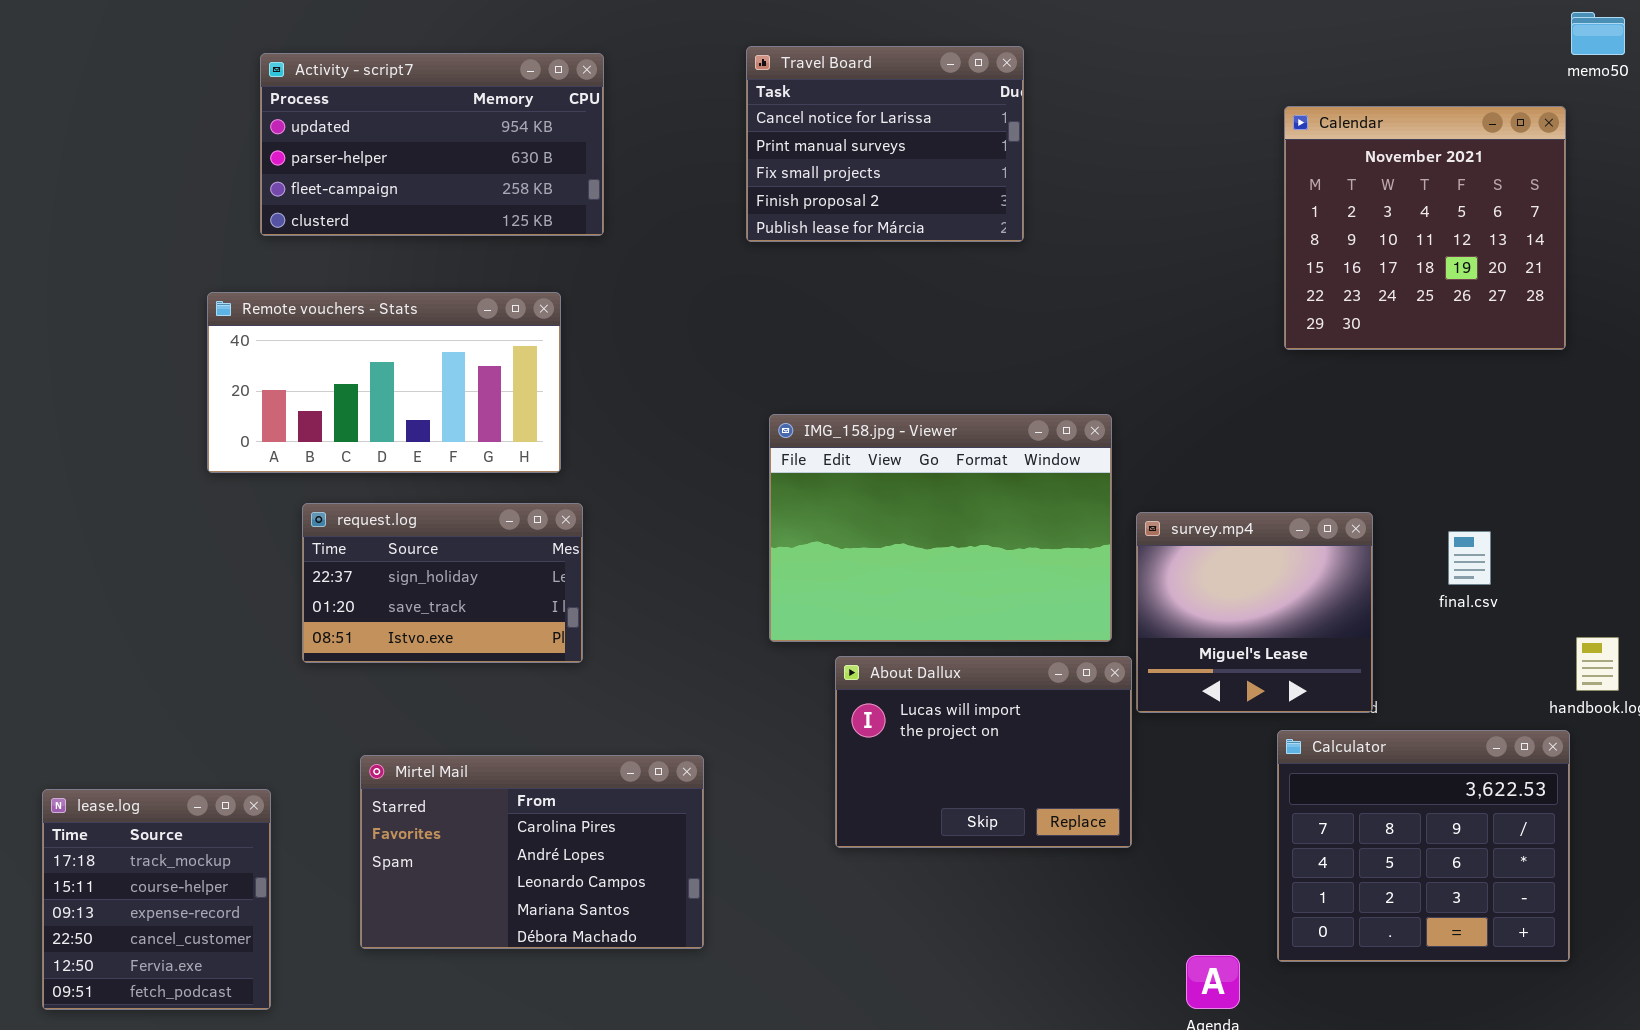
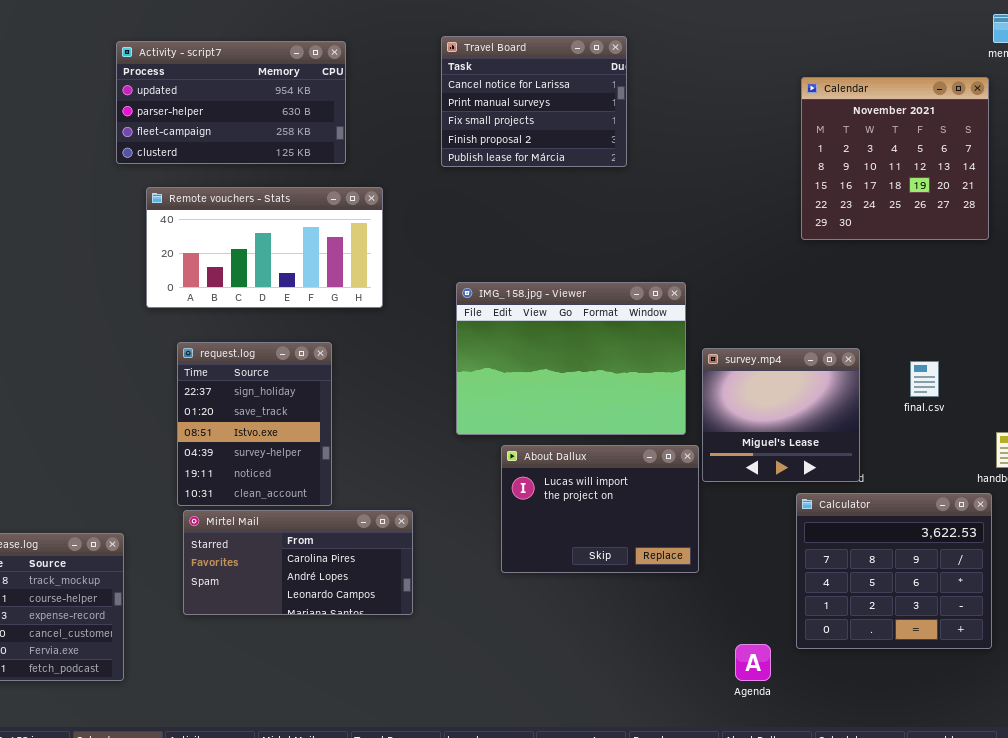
Remote vouchers - Stats: [207,292,561,473] -> [146,187,383,308], moved
request.log: [302,503,583,663] -> [177,342,332,506], resized
Mirtel Mail: [360,755,704,949] -> [183,510,413,615], resized

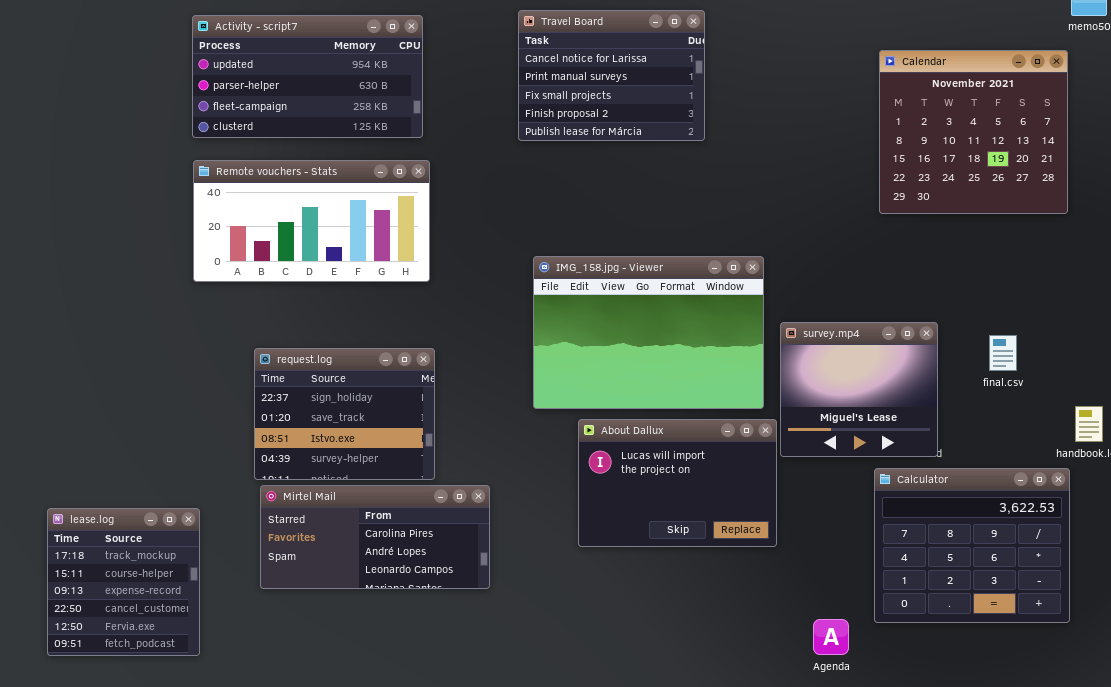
Remote vouchers - Stats: [146,187,383,308] -> [193,160,430,282], moved
request.log: [177,342,332,506] -> [254,348,435,480], resized

